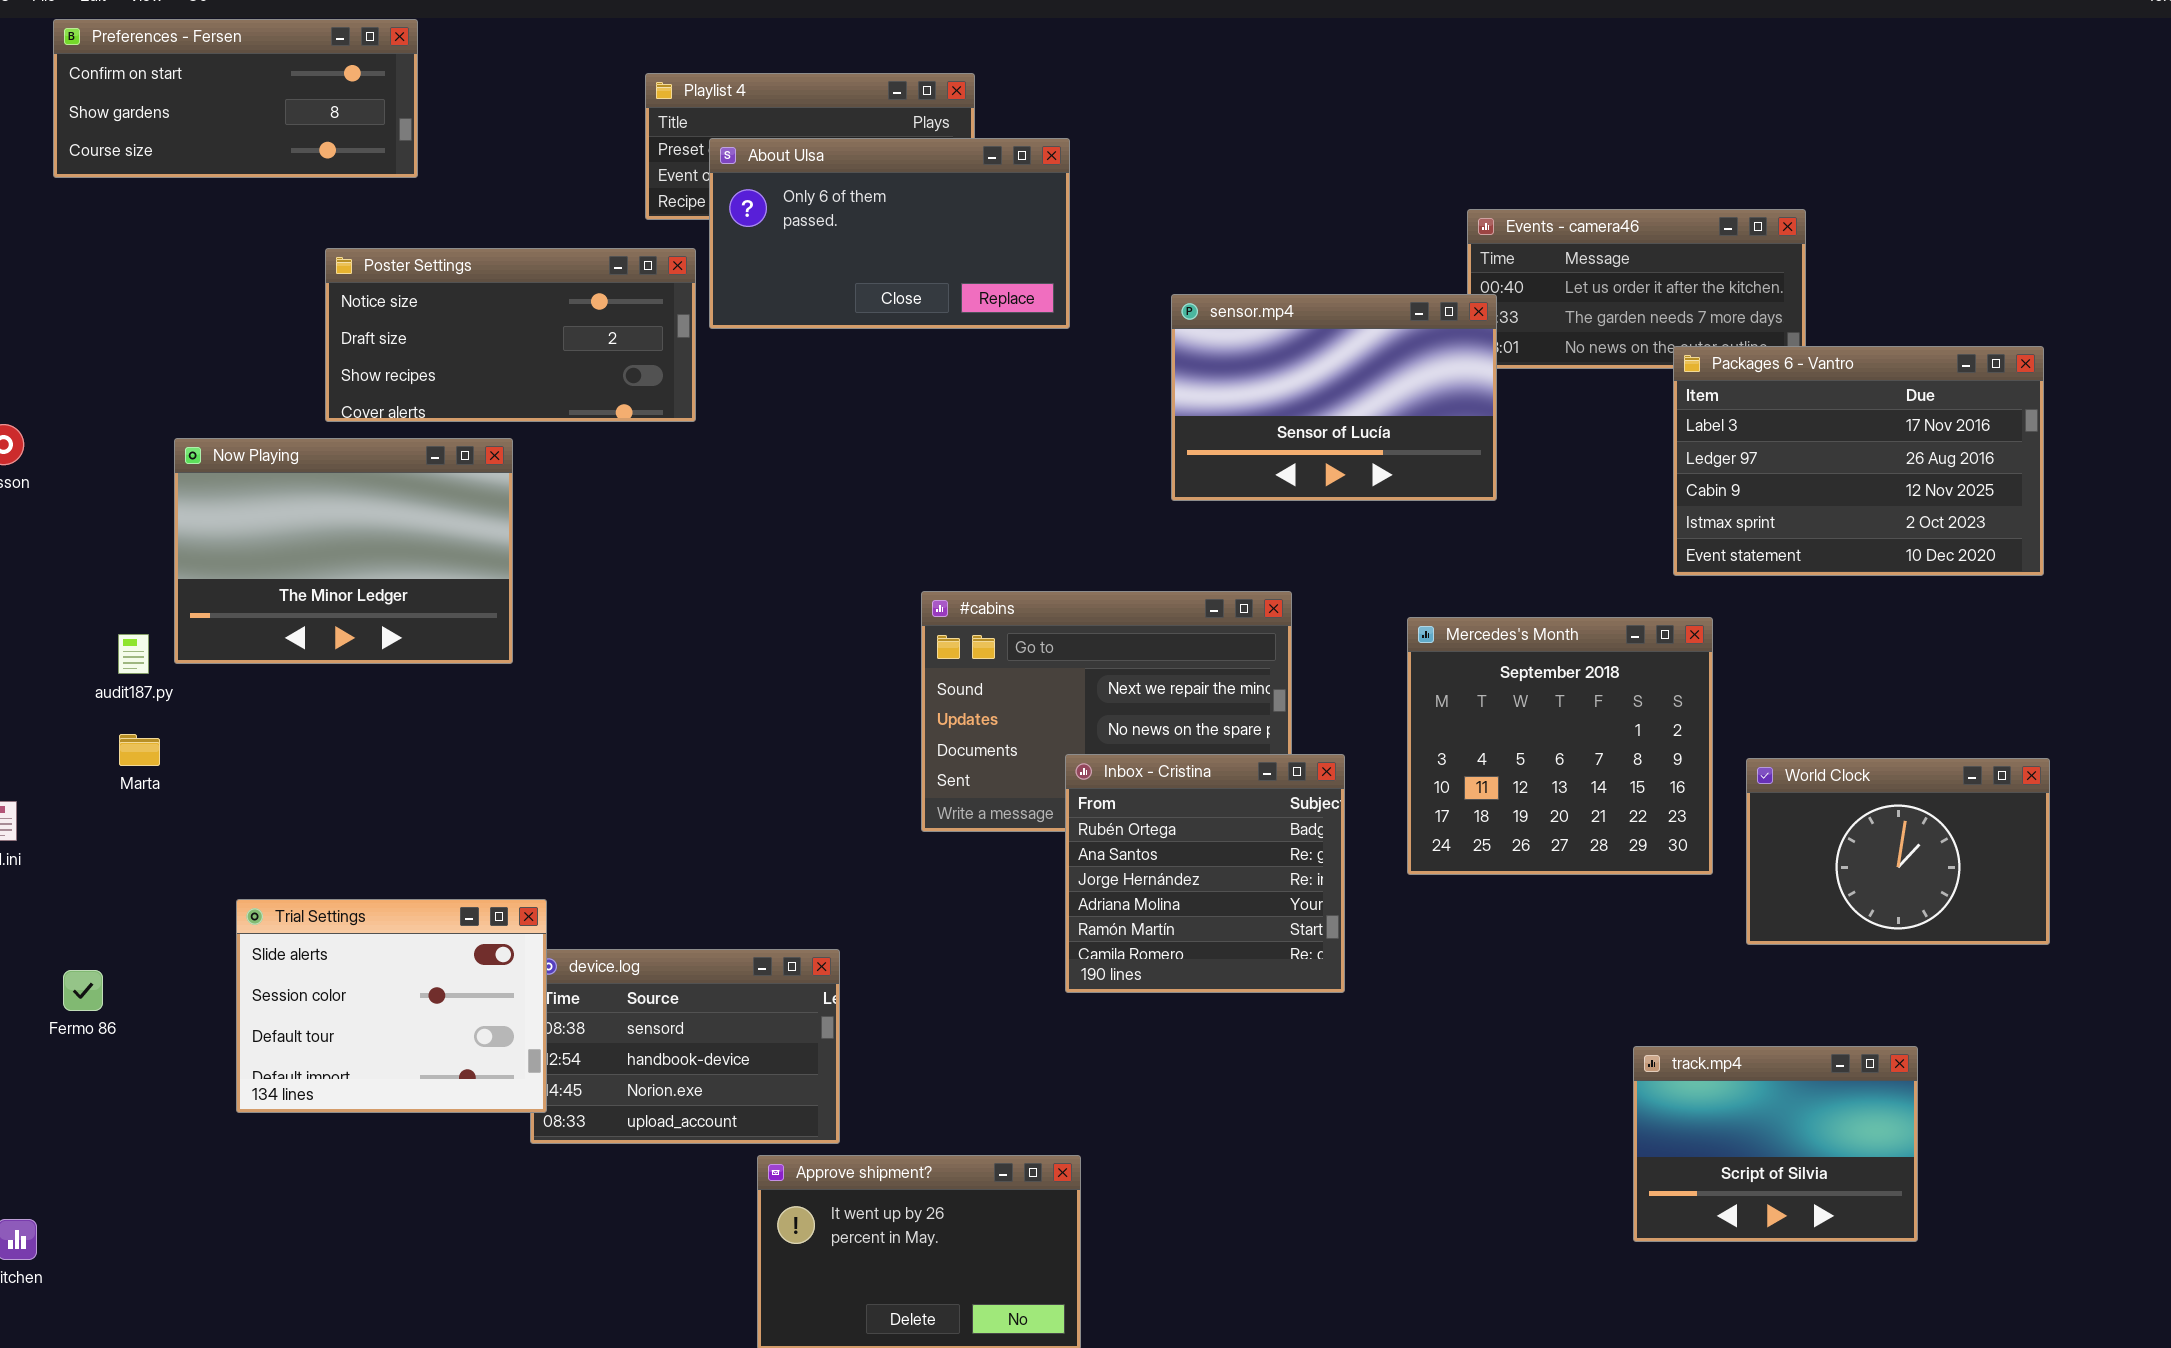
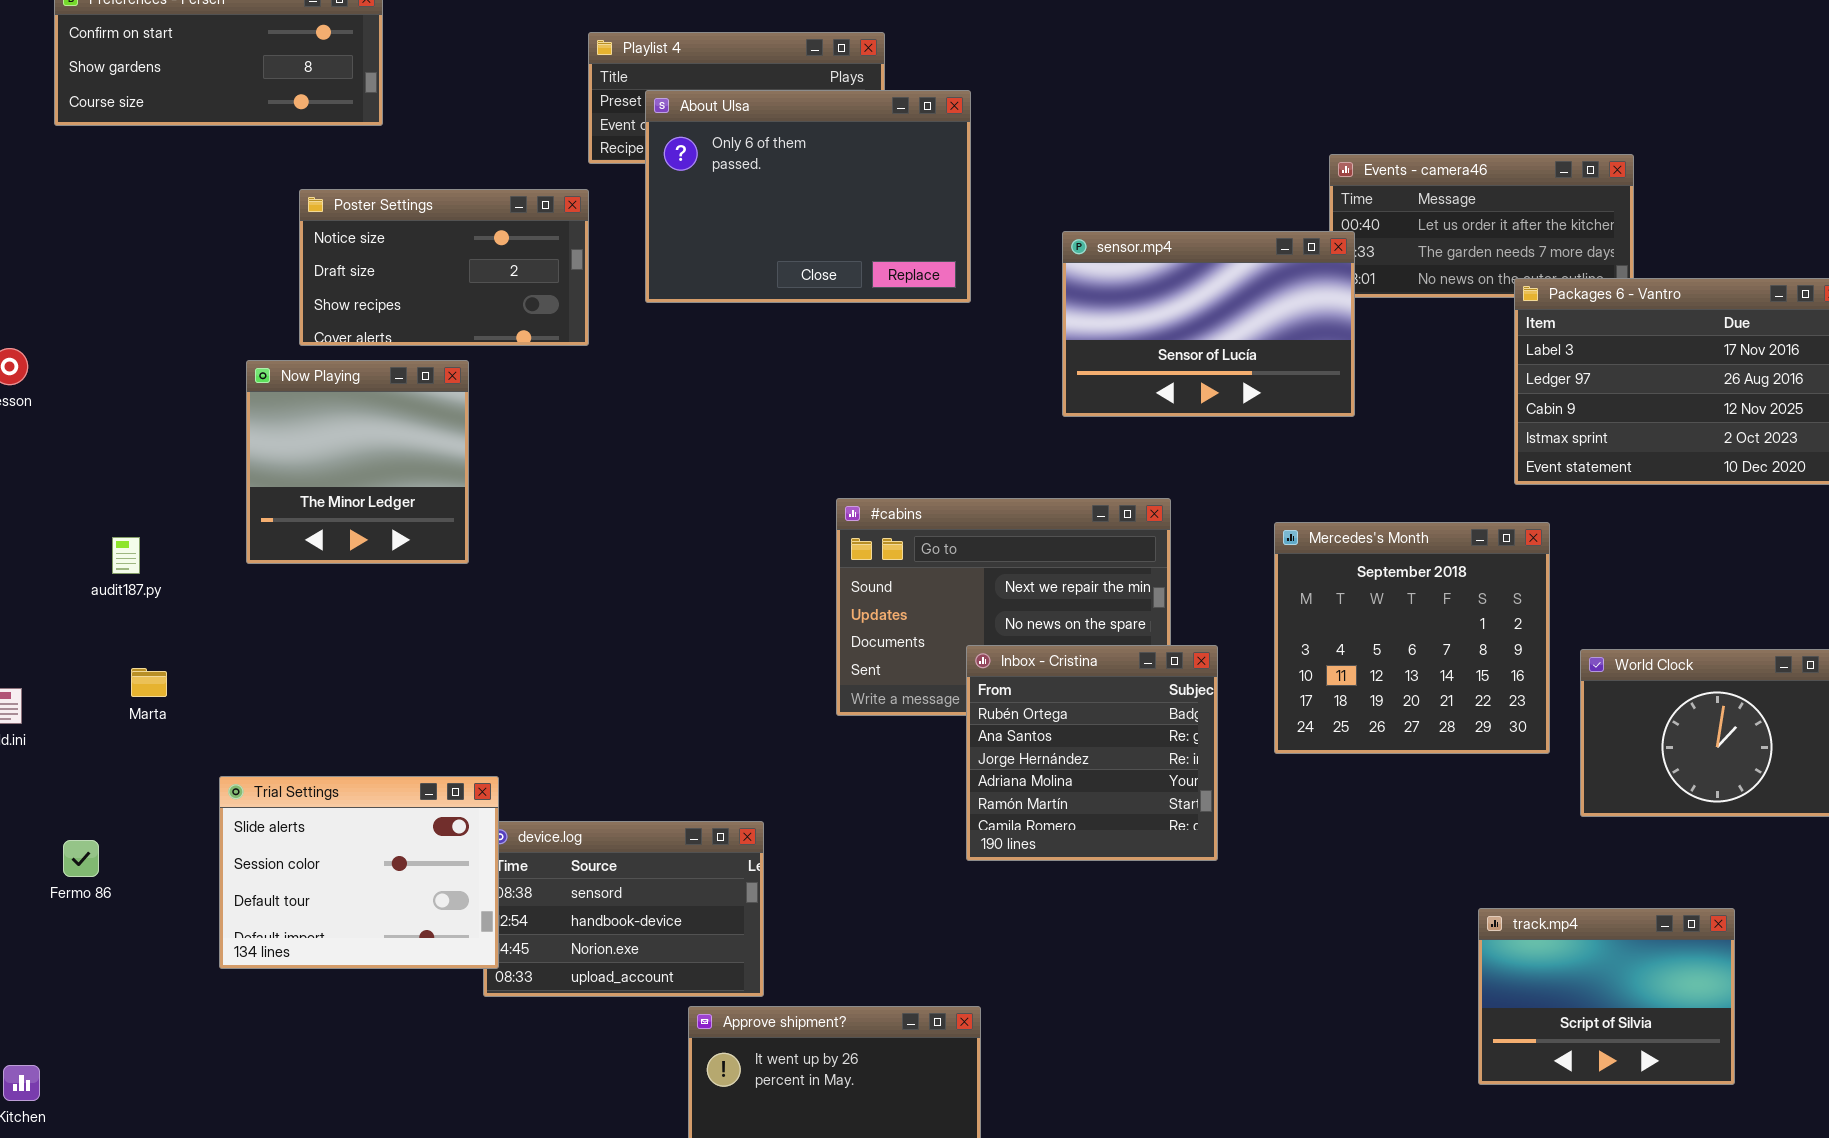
About Ulsa: [709,138,1070,329] -> [645,90,971,303], resized
Poster Settings: [325,248,696,422] -> [299,189,589,346], resized
Now Playing: [174,438,513,664] -> [246,360,469,564], resized
Marta: [119,734,160,766] -> [131,668,167,697], moved

